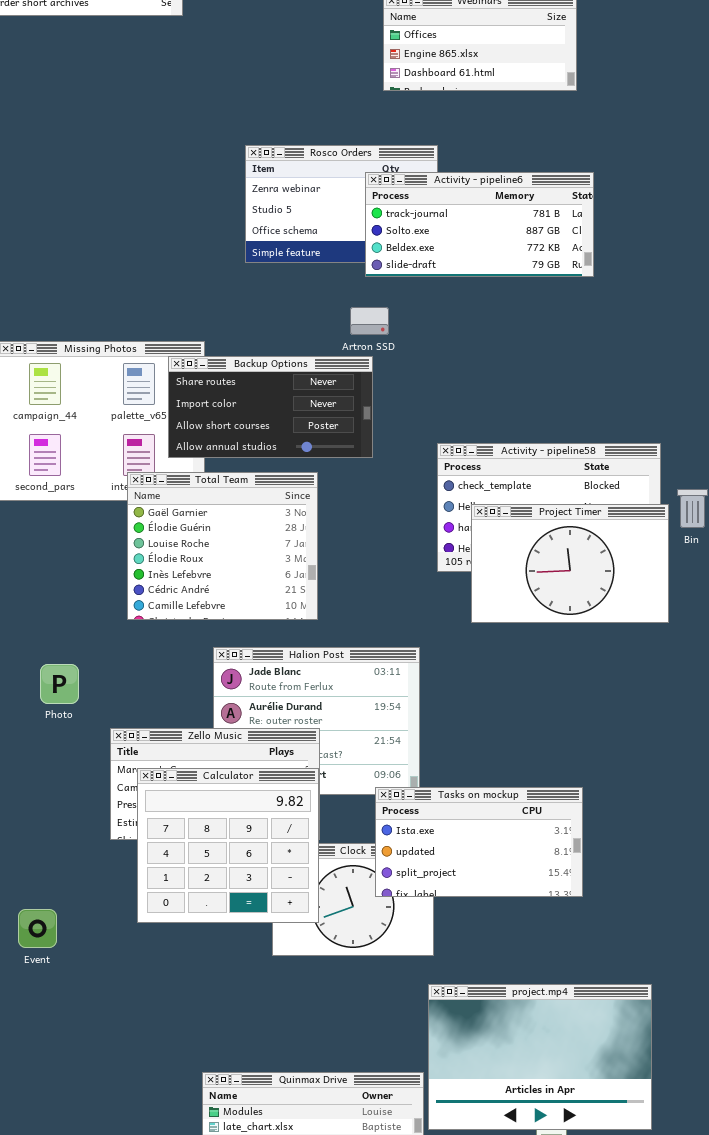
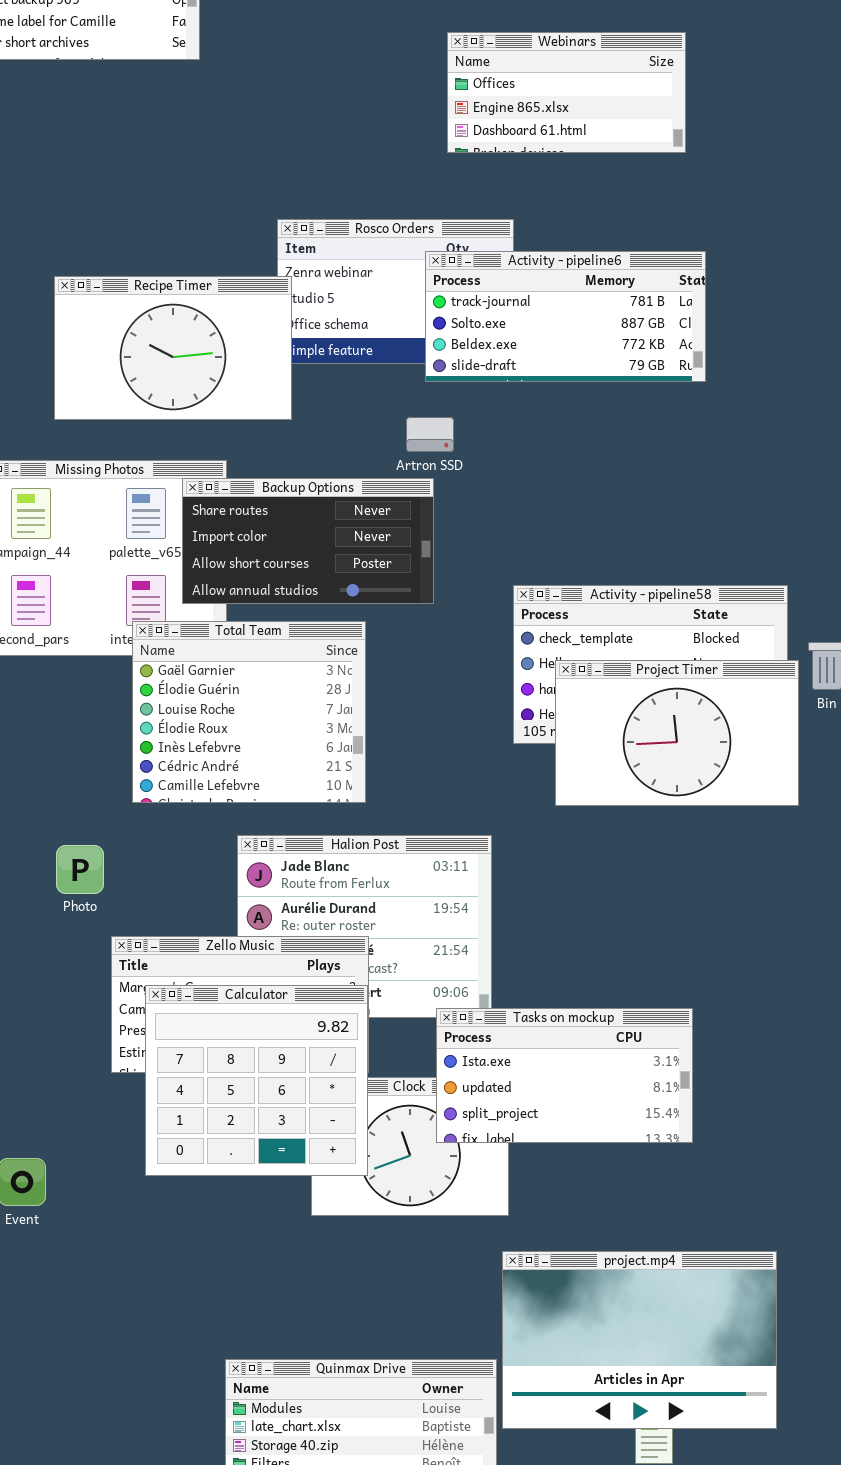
Recipe Timer: none -> [54,276,292,420], opened
Photo: [40,664,79,704] -> [56,845,104,894], moved

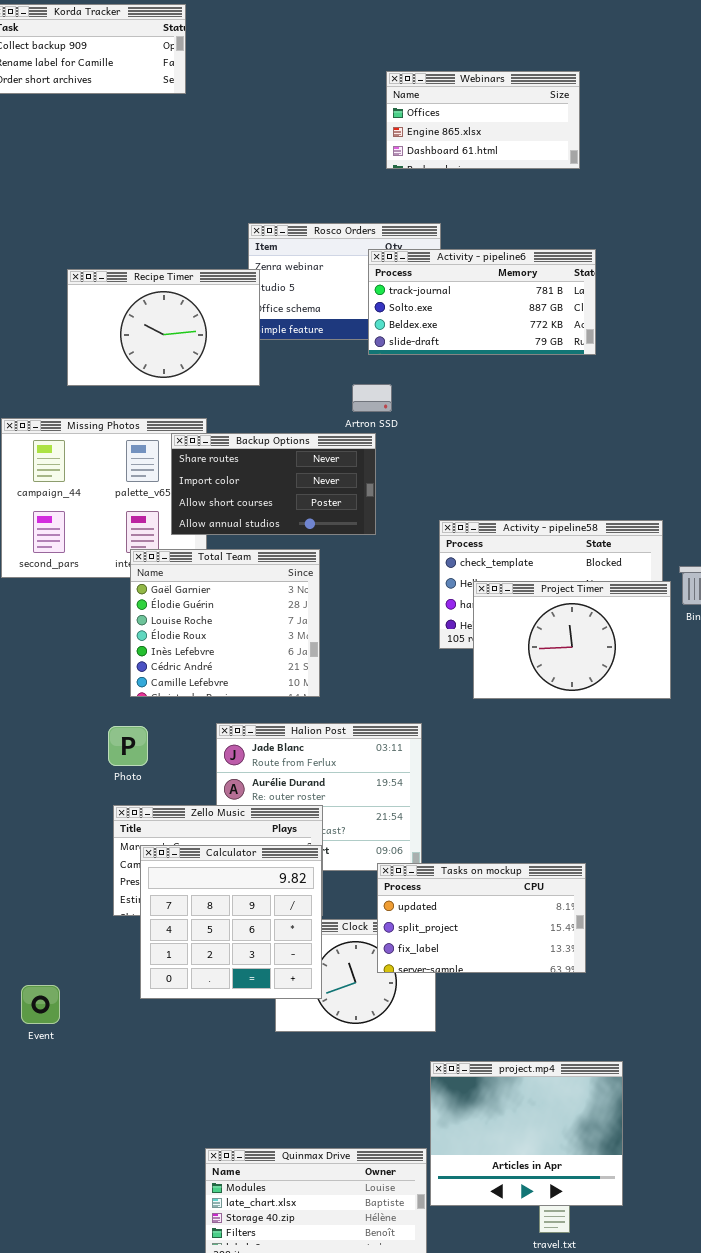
Photo: [56,845,104,894] -> [108,726,148,766], moved
Tasks on mockup: [436,1008,693,1143] -> [377,863,586,973], scrolled down 1 row
project.mp4: [502,1251,777,1429] -> [430,1061,623,1206], resized

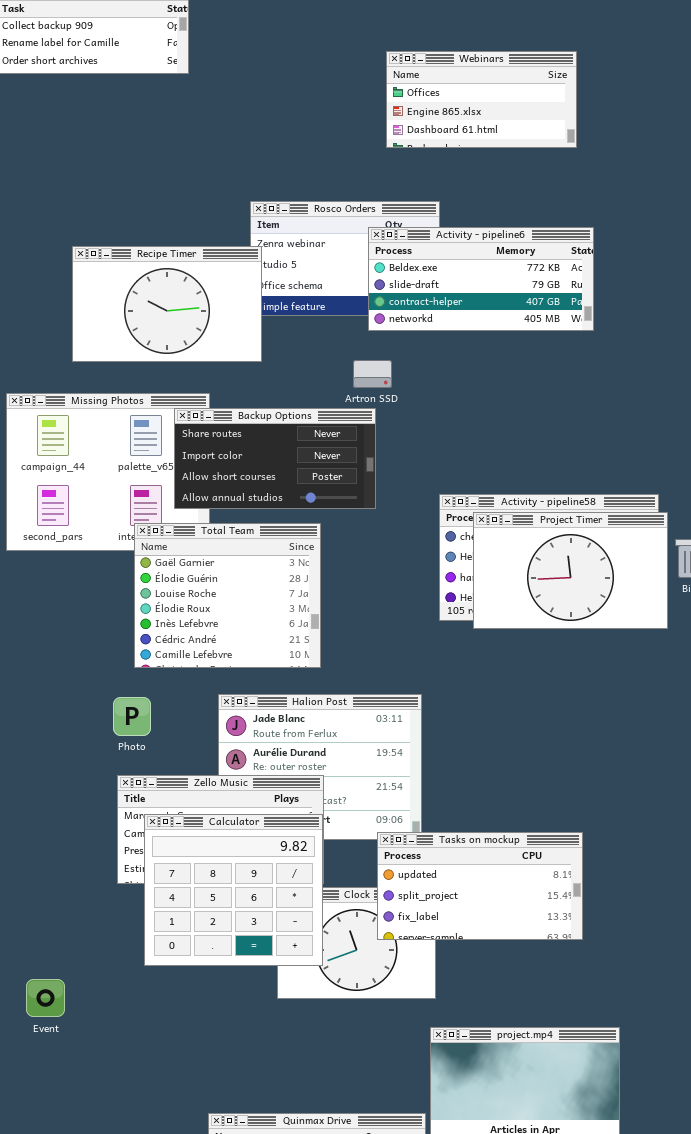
Activity - pipeline6: [368,249,596,355] -> [368,227,594,331], scrolled down 2 rows
Project Timer: [473,581,671,699] -> [473,512,668,629], moved
Event: [21,985,60,1024] -> [26,979,65,1017], moved

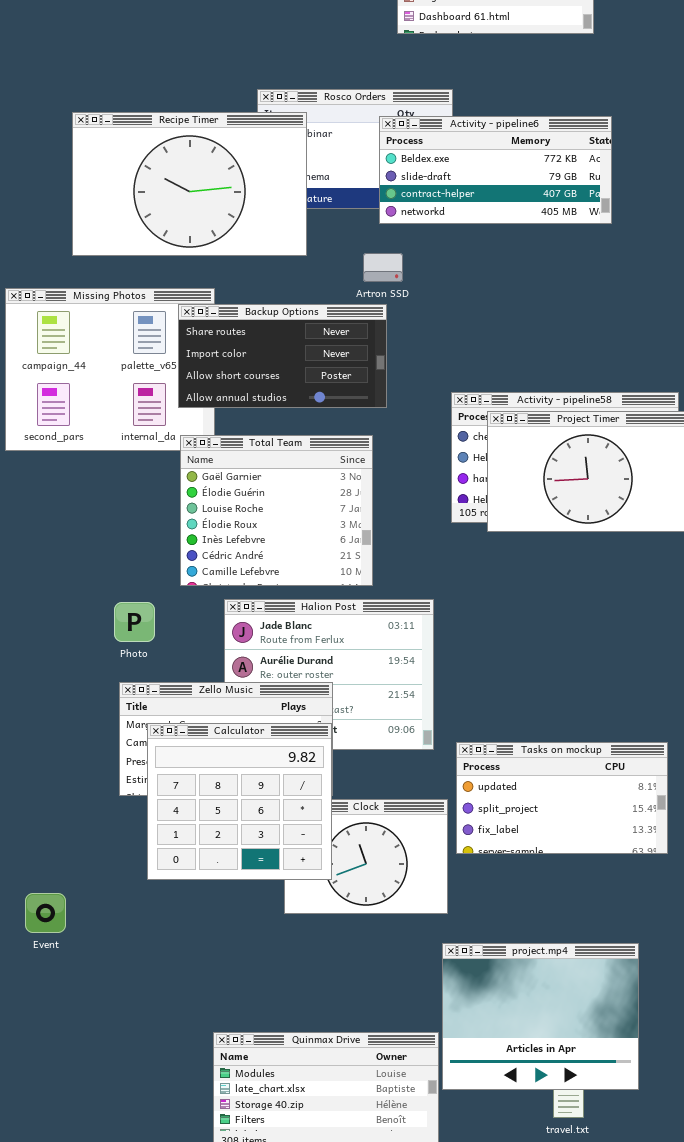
Recipe Timer: [72,246,262,362] -> [72,112,307,256], resized
Total Team: [134,523,321,668] -> [180,435,373,586], moved
Tasks on mockup: [377,832,583,940] -> [456,742,668,854], moved

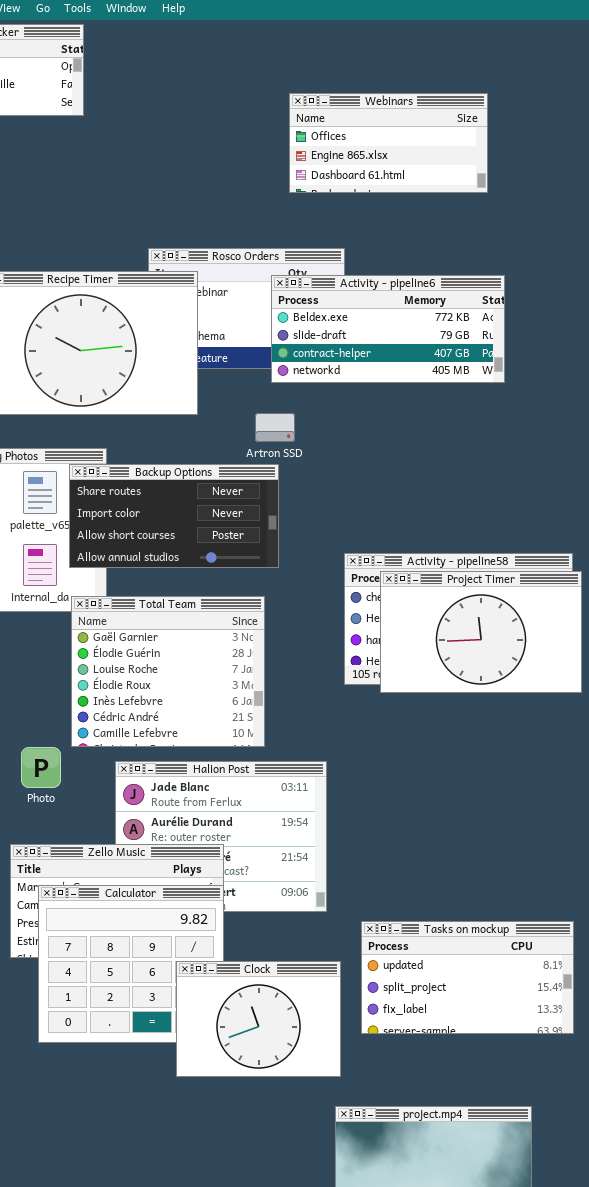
Photo: [114,602,155,642] -> [21,747,61,788], moved
Tasks on mockup: [456,742,668,854] -> [361,921,574,1034], moved
Clock: [284,799,448,914] -> [176,961,341,1077], raised

